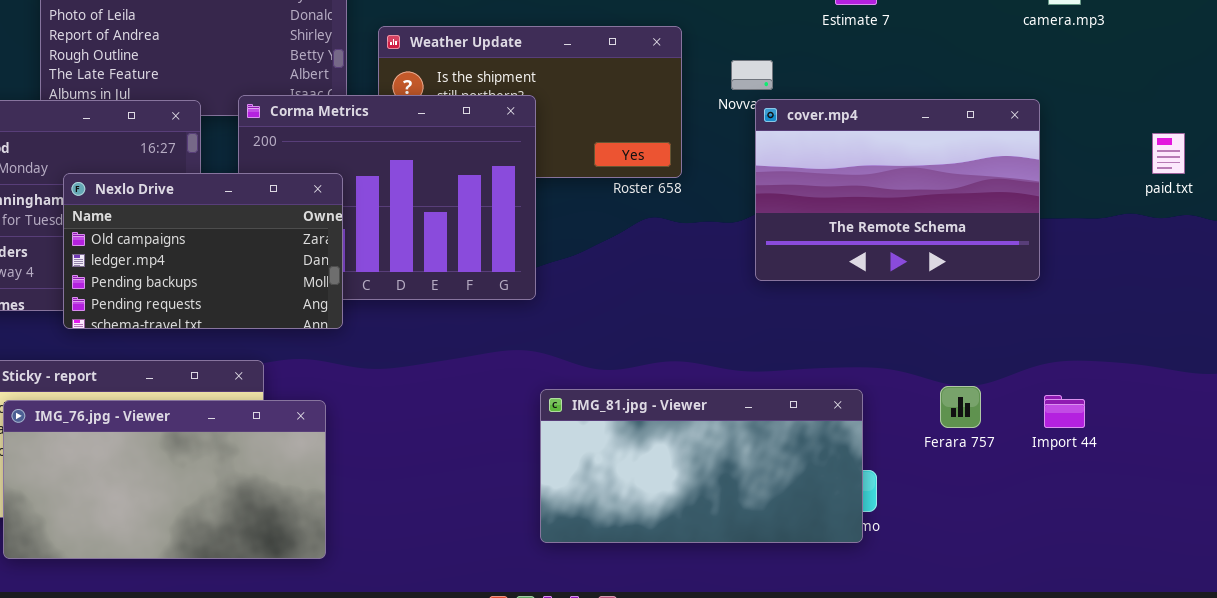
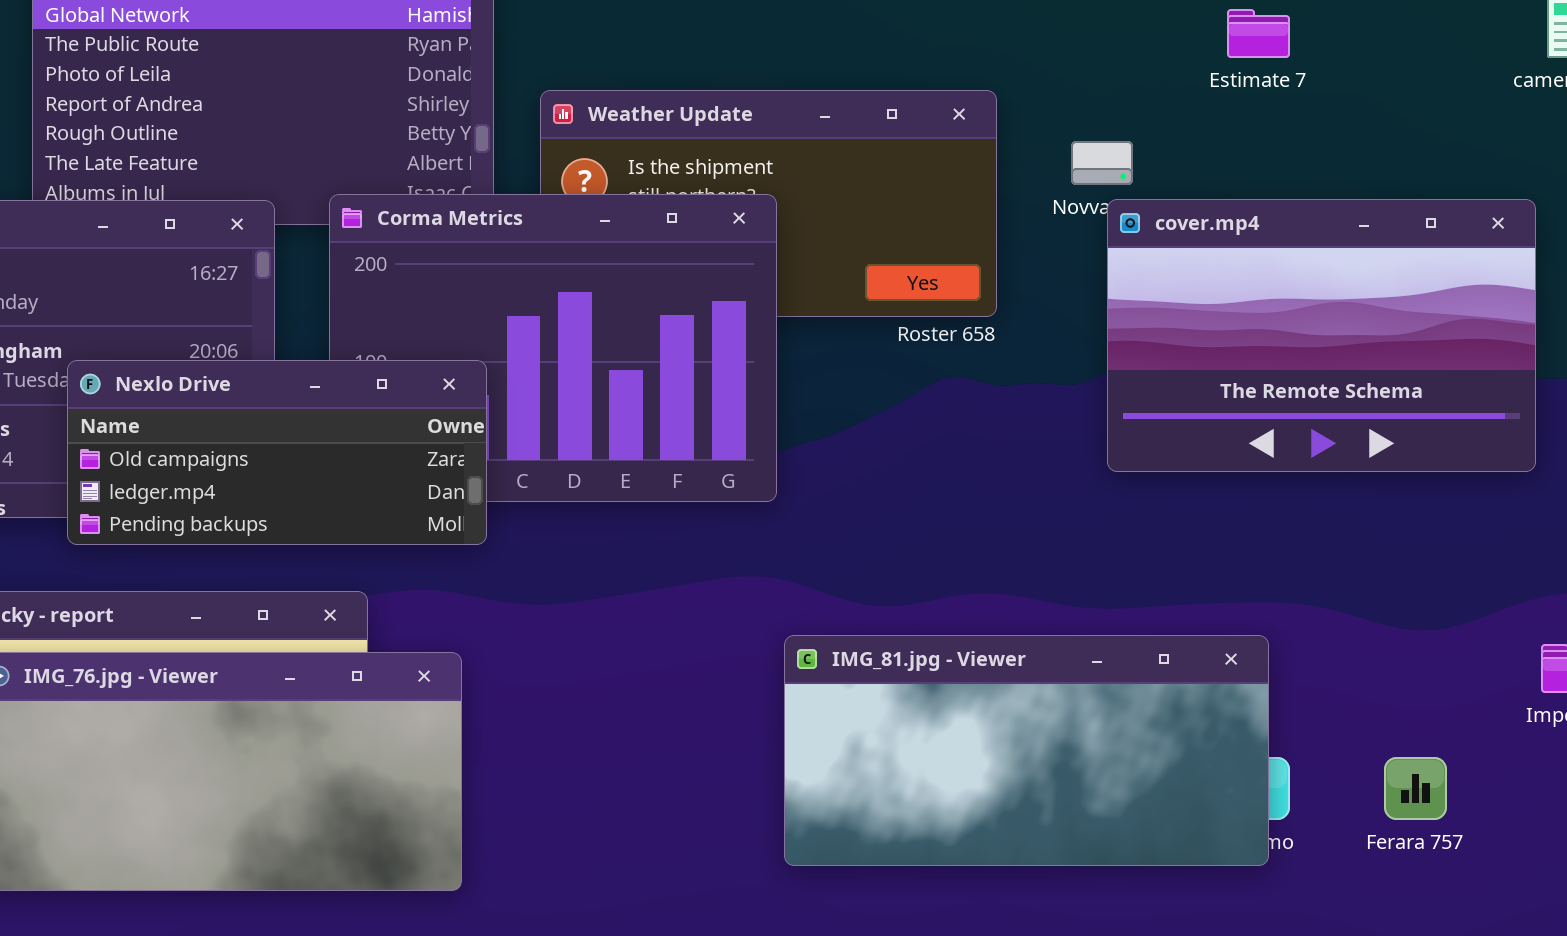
Nexlo Drive: [63,173,343,329] -> [67,360,487,545], resized
Ferara 757: [940,386,981,428] -> [1384,757,1447,820], moved

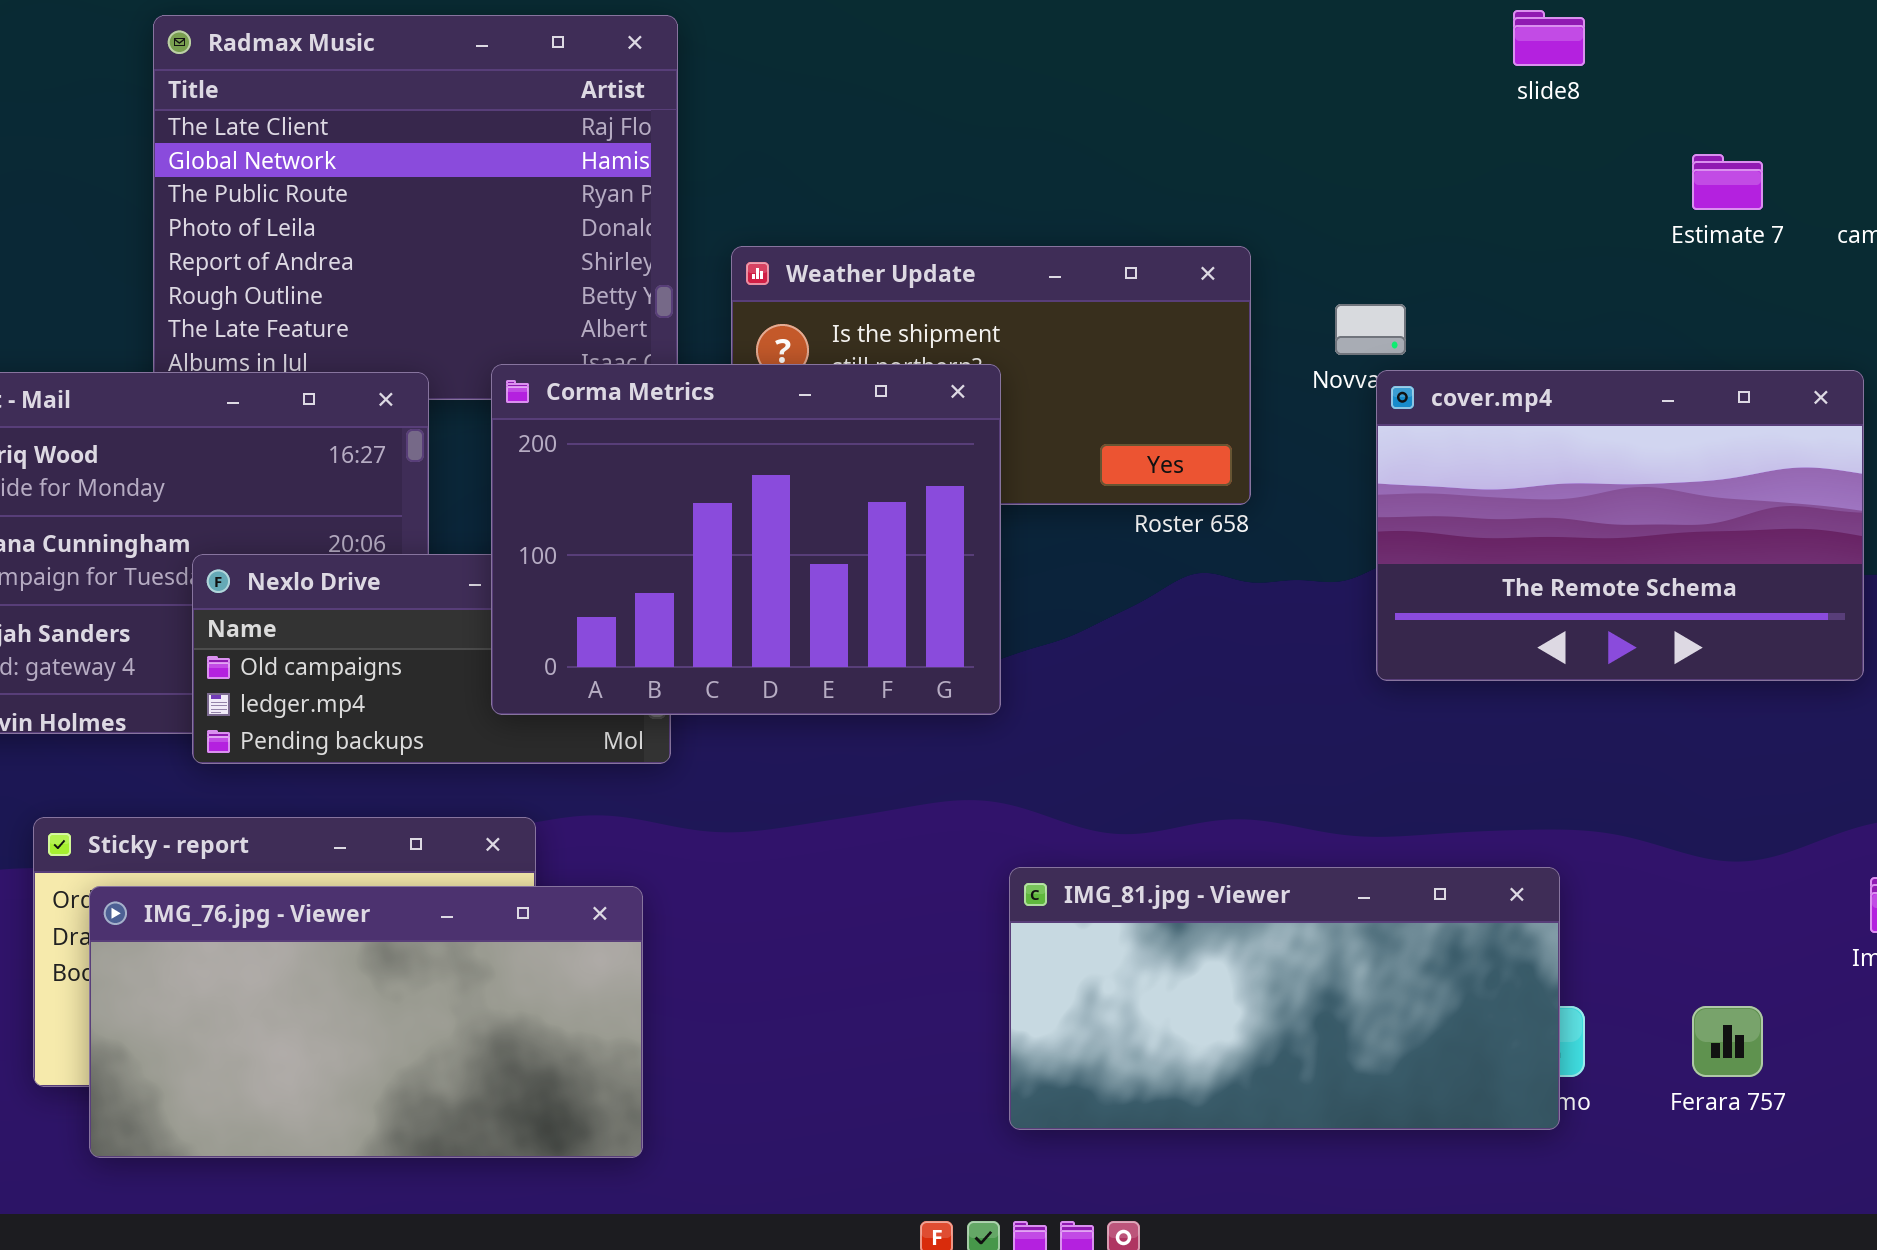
Estimate 7: [1227,9,1290,58] -> [1692,154,1763,210], moved
Corma Metrics: [329,194,777,502] -> [491,364,1001,715], raised

